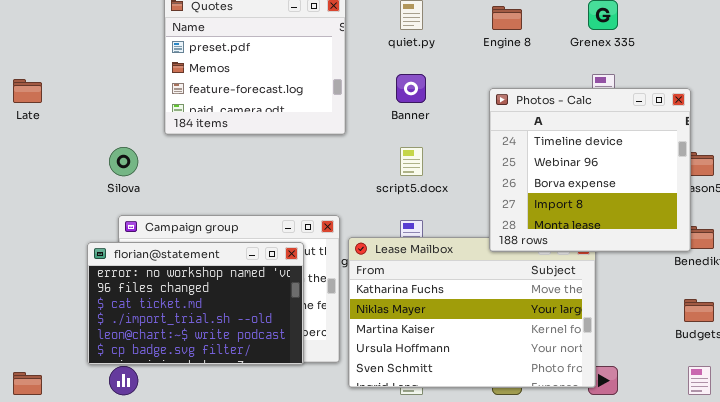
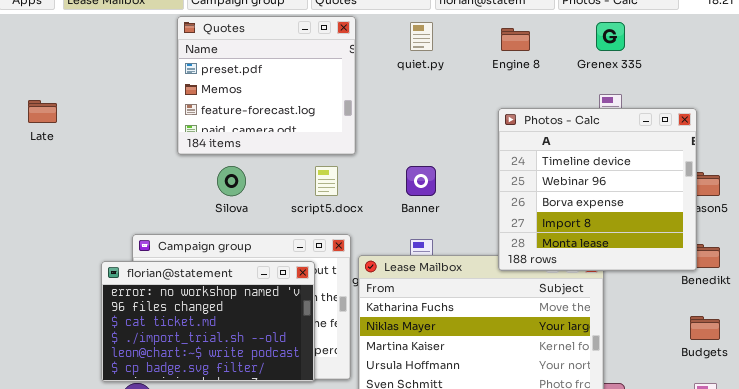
Banner: [396,74,426,103] -> [406,166,436,196], moved
Silova: [109,147,138,176] -> [217,166,246,196], moved
script5.docx: [400,147,423,176] -> [315,166,338,196], moved

